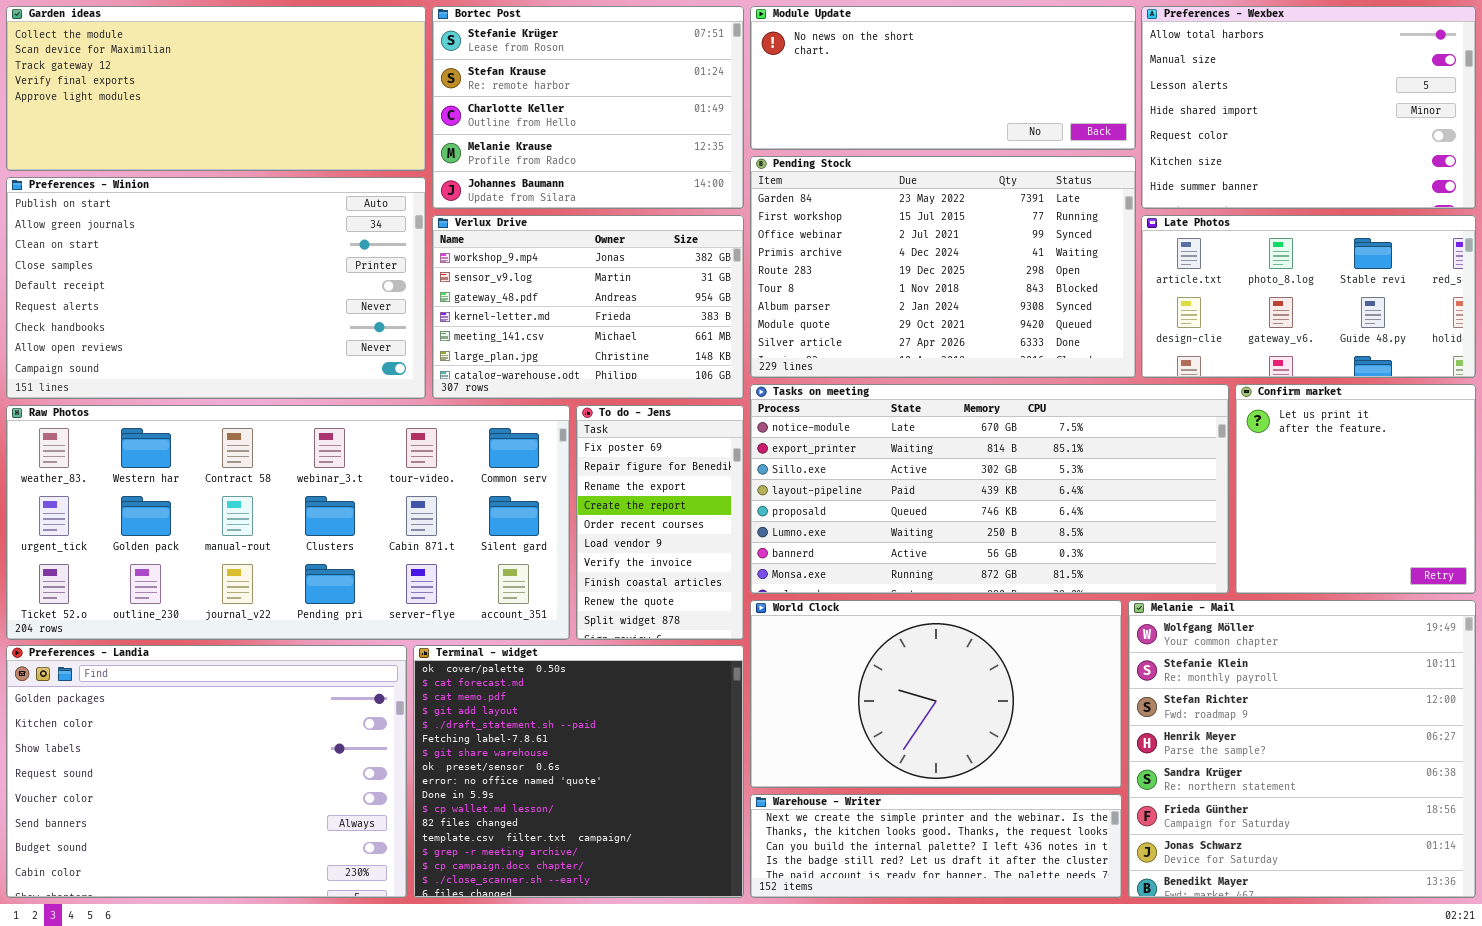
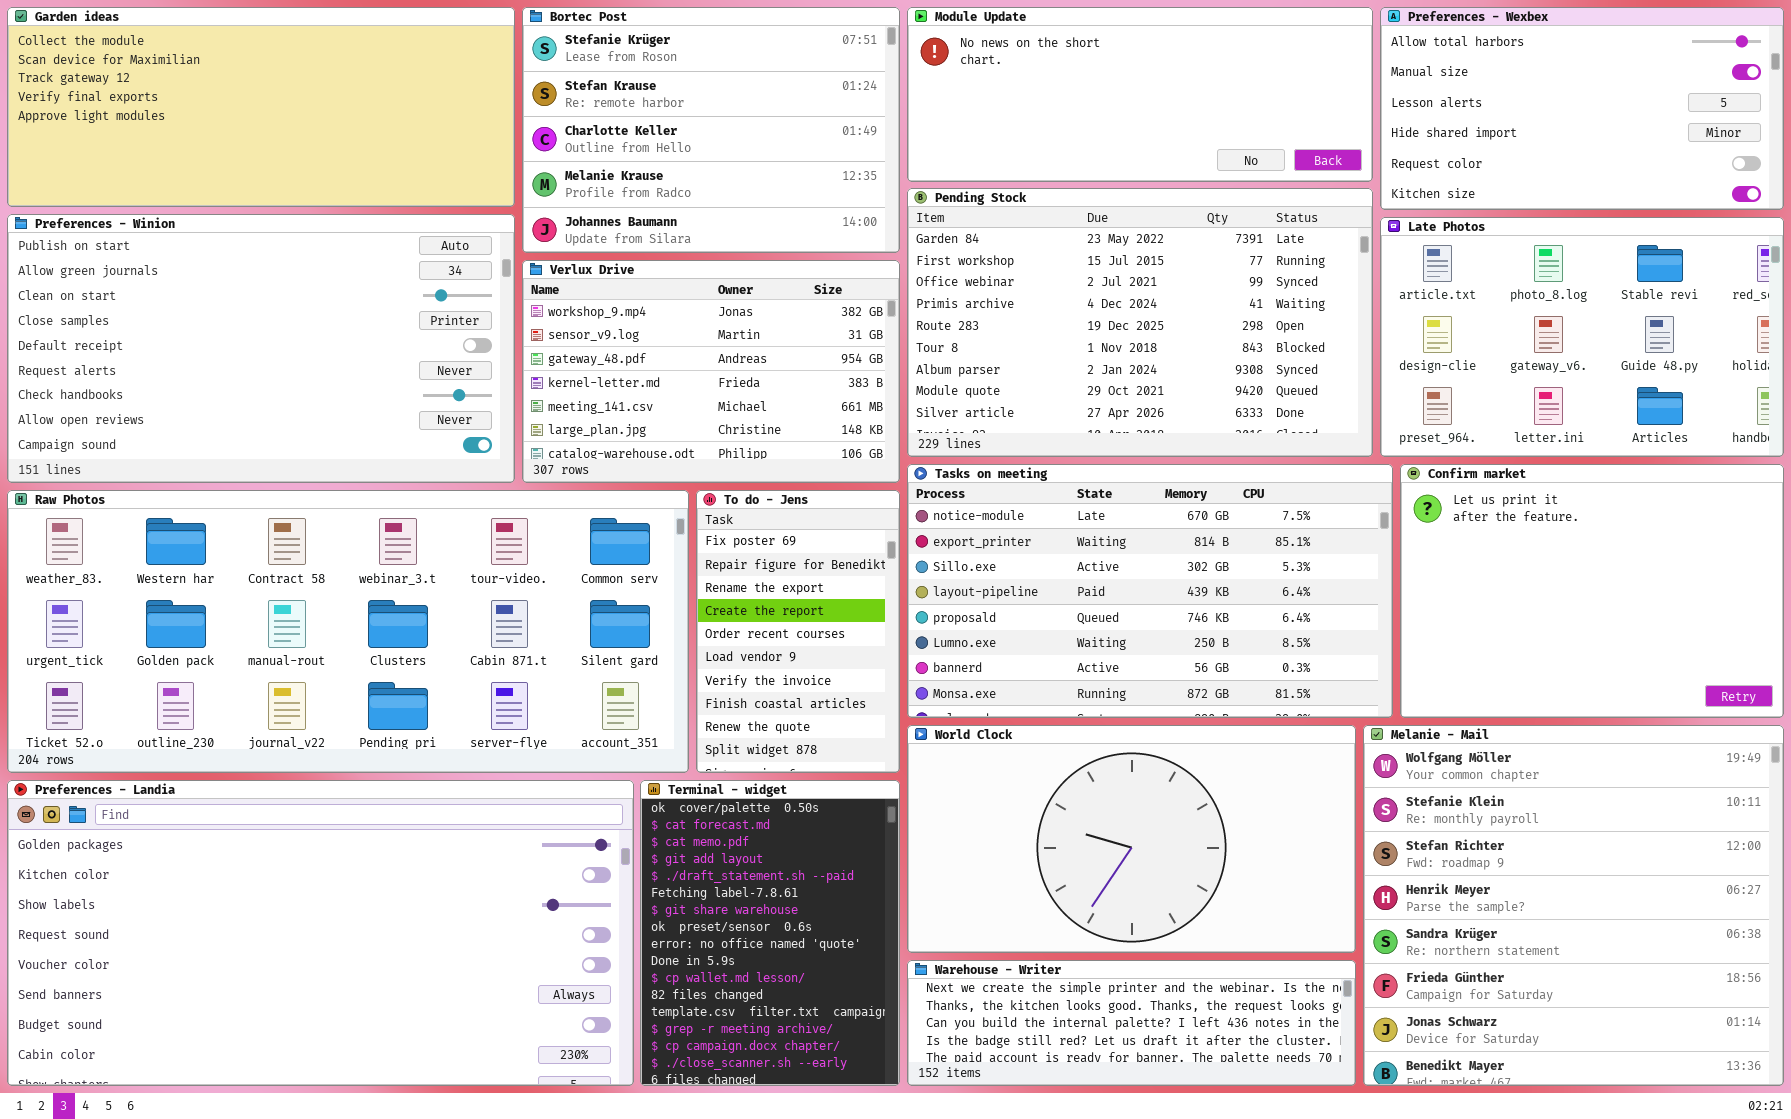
Preferences - Wexbex: [1141,6,1476,209] -> [1380,7,1784,210], resized
Late Photos: [1141,215,1476,378] -> [1380,217,1784,457], resized
Tasks on meeting: [750,384,1229,594] -> [907,464,1393,718], resized
Confirm market: [1235,384,1476,594] -> [1400,464,1784,718], resized
Preferences - Landia: [6,645,407,898] -> [7,780,634,1086], resized
Terminal - widget: [413,645,744,898] -> [640,780,900,1086], resized

